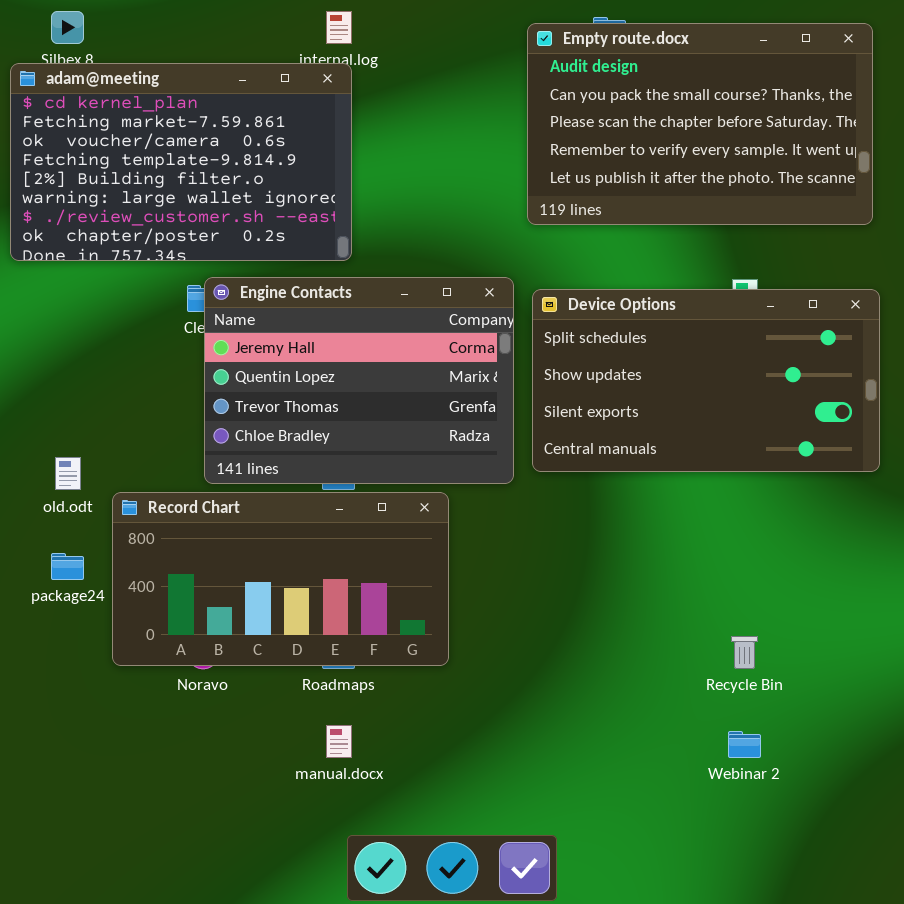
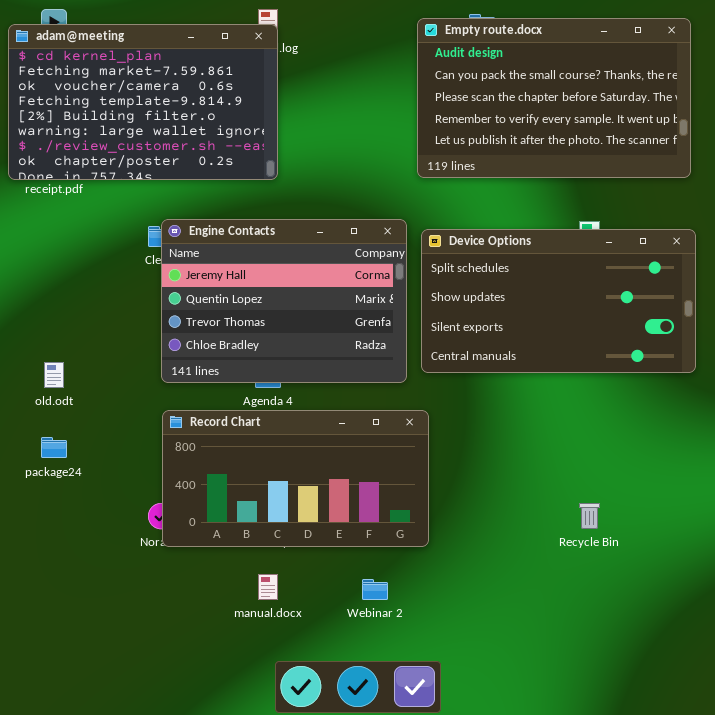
adam@meeting: [10,63,352,261] -> [8,24,278,180], moved
Record Chart: [112,492,449,666] -> [162,410,429,547], moved
Webinar 2: [728,731,761,758] -> [362,579,388,600], moved

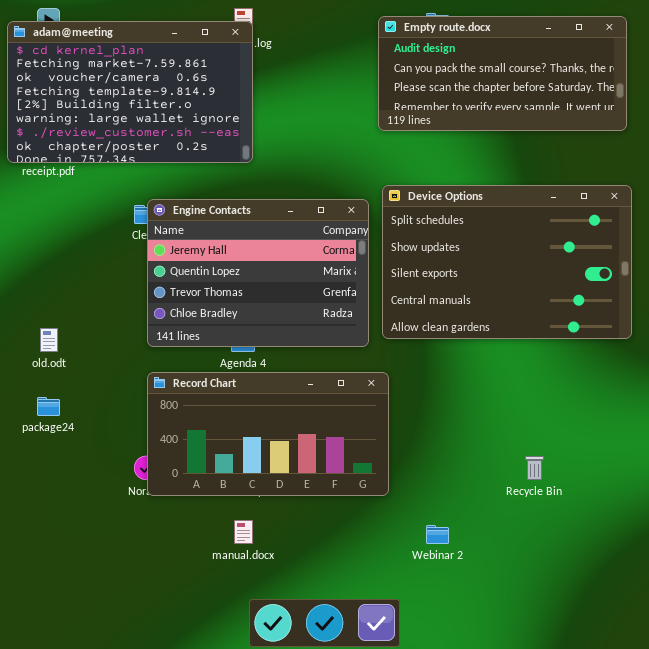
Empty route.docx: [417,18,691,178] -> [378,16,627,131], resized
Device Options: [421,229,696,373] -> [382,185,632,339], resized
Webinar 2: [362,579,388,600] -> [426,525,449,544], moved

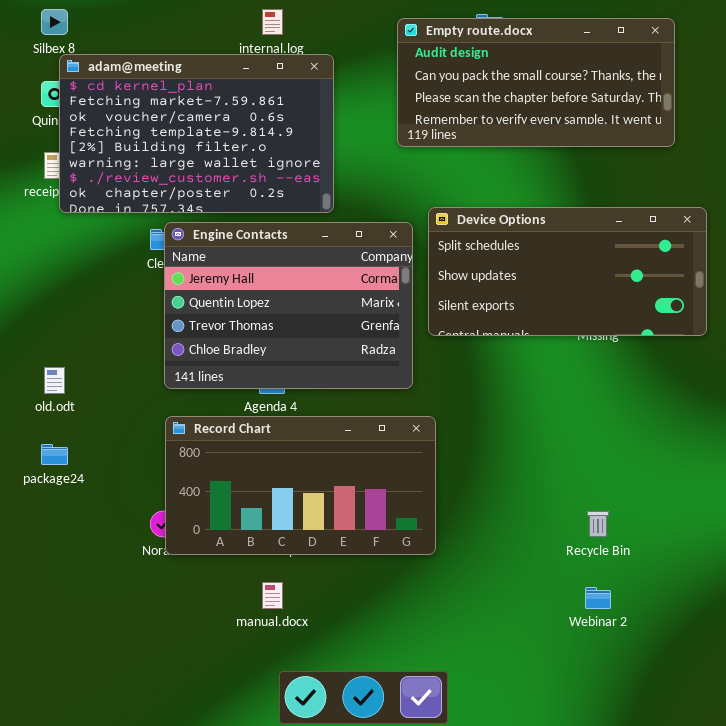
Empty route.docx: [378,16,627,131] -> [397,18,675,147], moved
adam@meeting: [7,21,253,163] -> [59,54,334,213], moved
Device Options: [382,185,632,339] -> [428,207,707,336], resized
Webinar 2: [426,525,449,544] -> [585,587,611,609], moved

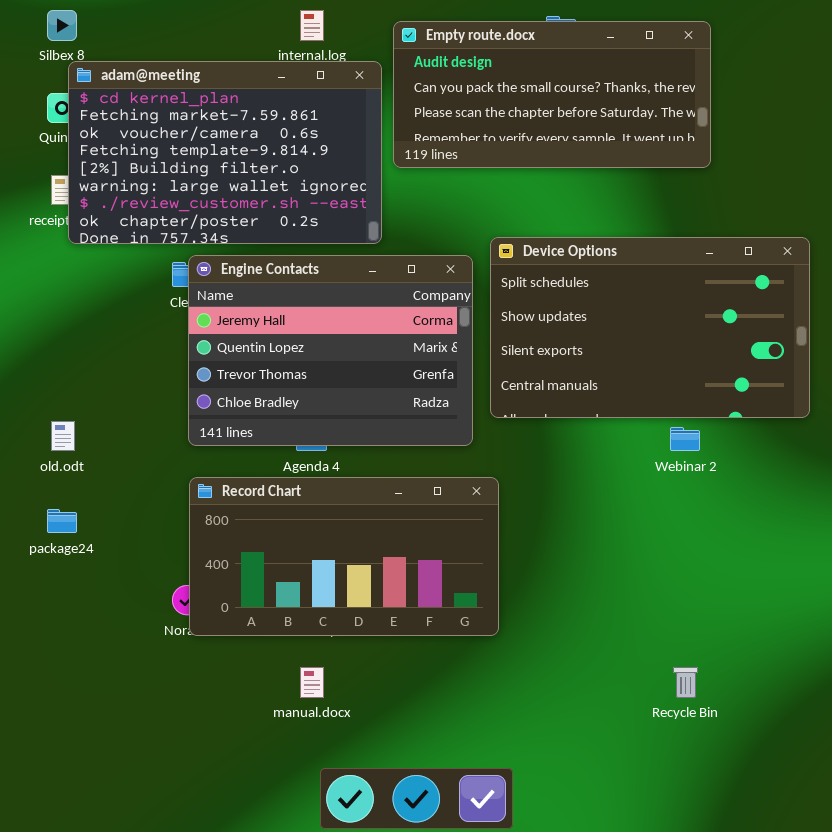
Empty route.docx: [397,18,675,147] -> [393,21,711,168], moved
Device Options: [428,207,707,336] -> [490,237,810,418], resized
Recycle Bin: [587,511,609,537] -> [673,667,698,698], moved
Webinar 2: [585,587,611,609] -> [670,427,700,451], moved

